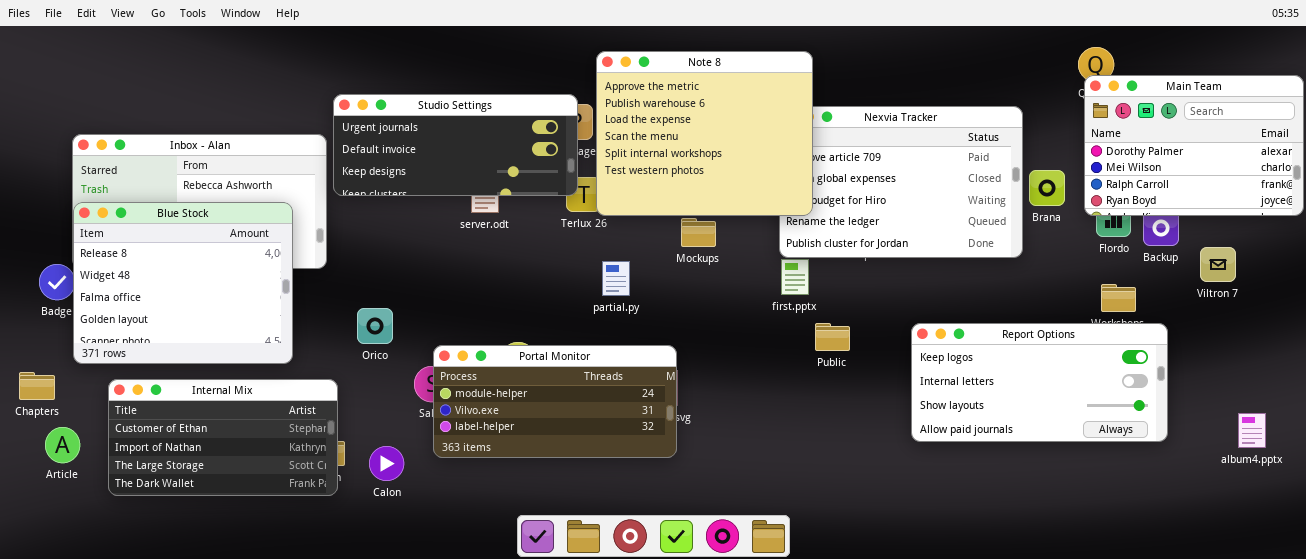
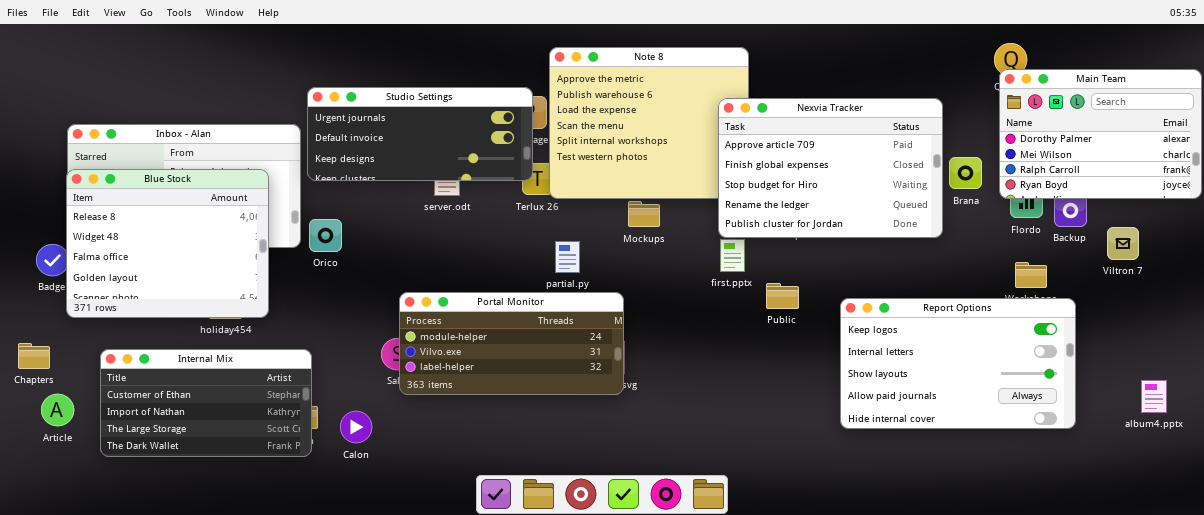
Nexvia Tracker: [779,106,1023,258] -> [718,98,943,238], raised
Blue Stock: [73,202,293,364] -> [66,169,269,318], moved
Orico: [357,308,393,344] -> [309,219,342,252], moved
Public: [815,323,850,351] -> [766,283,799,309], moved
Report Options: [911,323,1168,442] -> [840,298,1076,429], resized
Portal Monitor: [433,345,677,458] -> [399,292,624,395], moved

